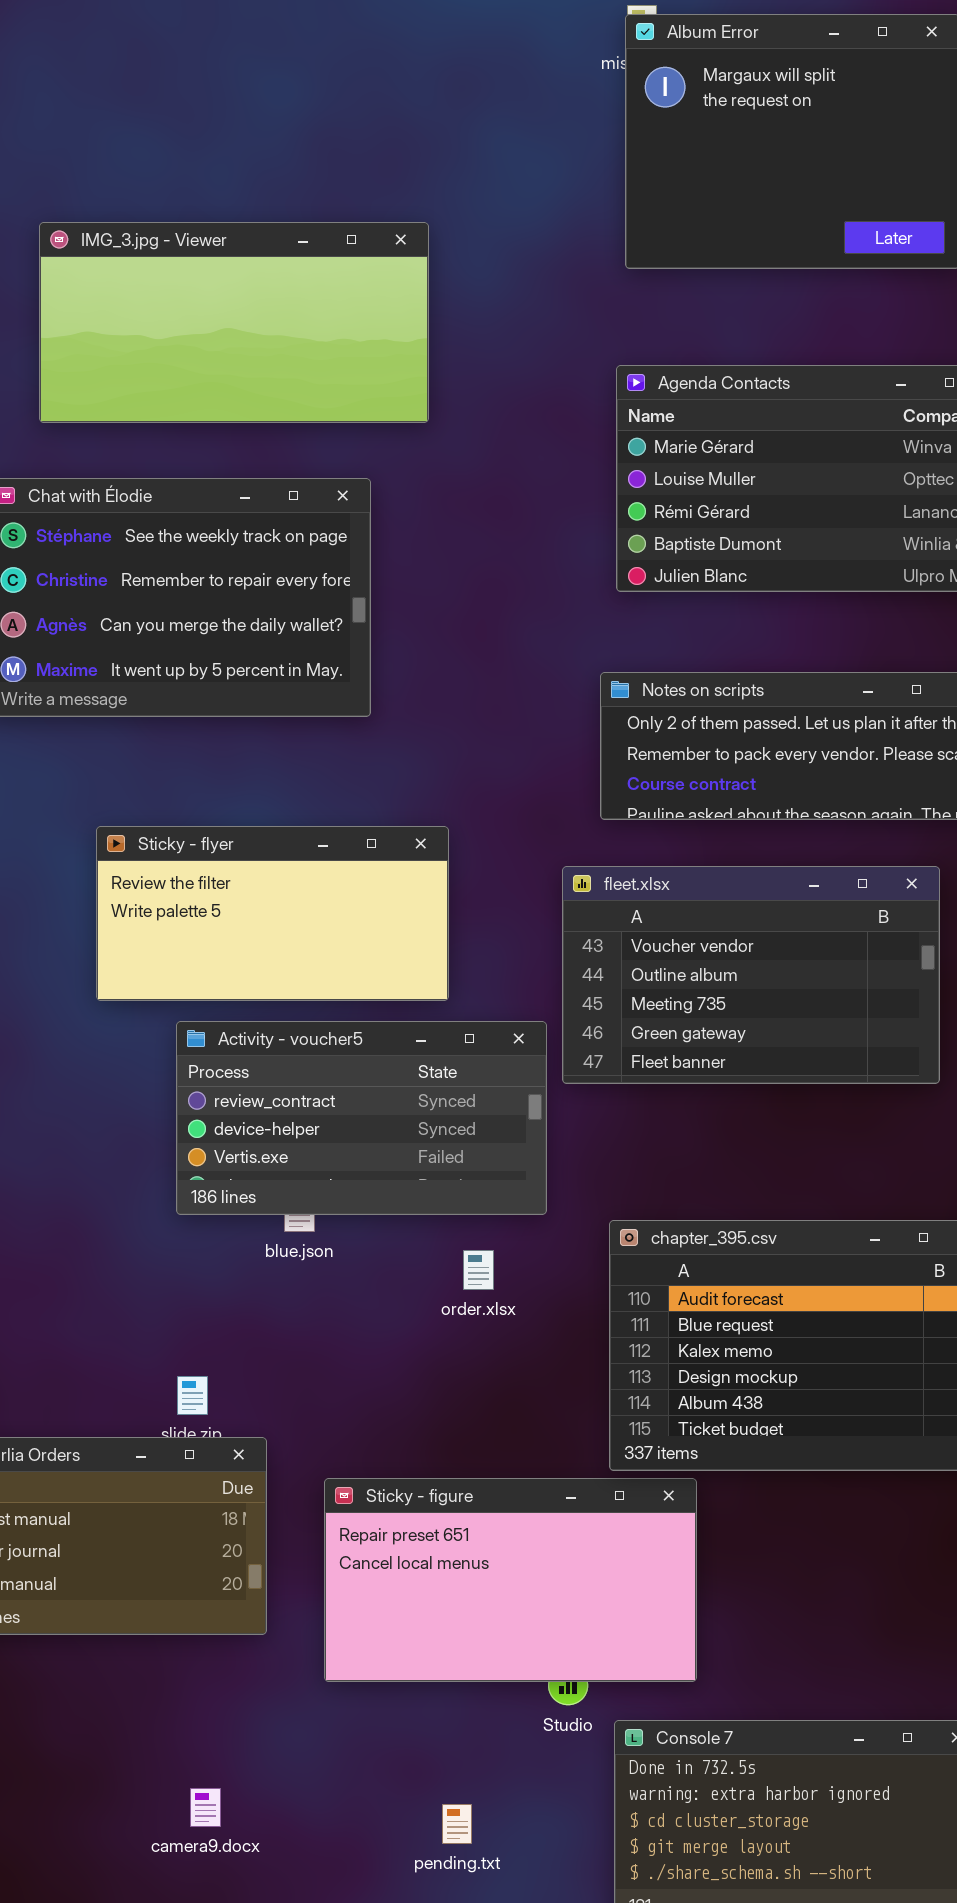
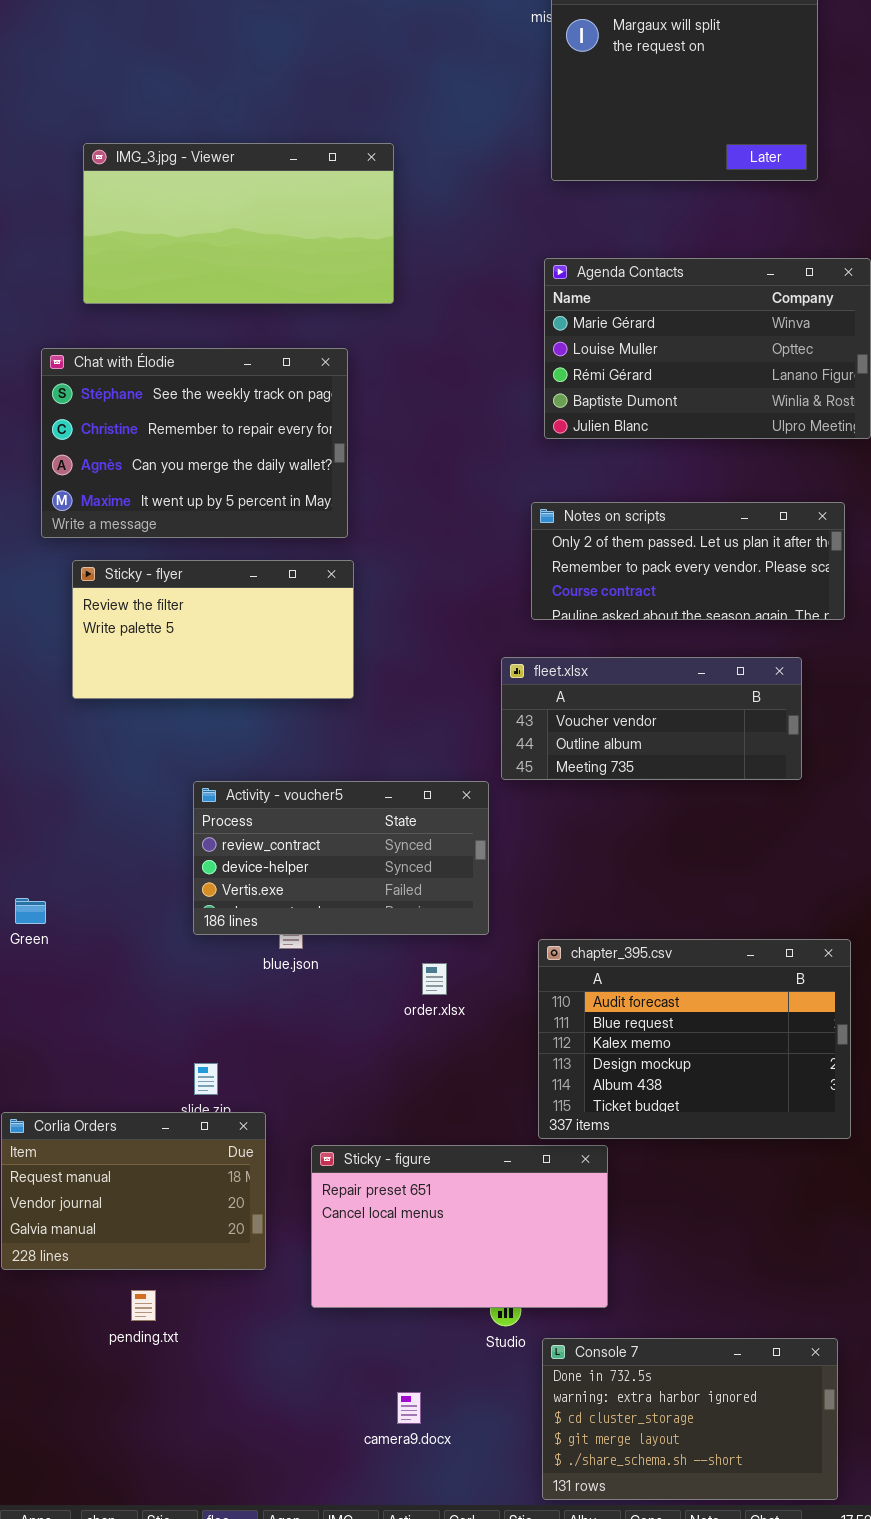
Sticky - flyer: [96,826,449,1001] -> [72,560,354,699], moved
fleet.xlsx: [562,866,940,1084] -> [501,657,802,780], resized
camera9.docx: [190,1788,221,1827] -> [397,1392,421,1424], moved
pending.txt: [442,1804,472,1844] -> [131,1290,156,1321], moved

